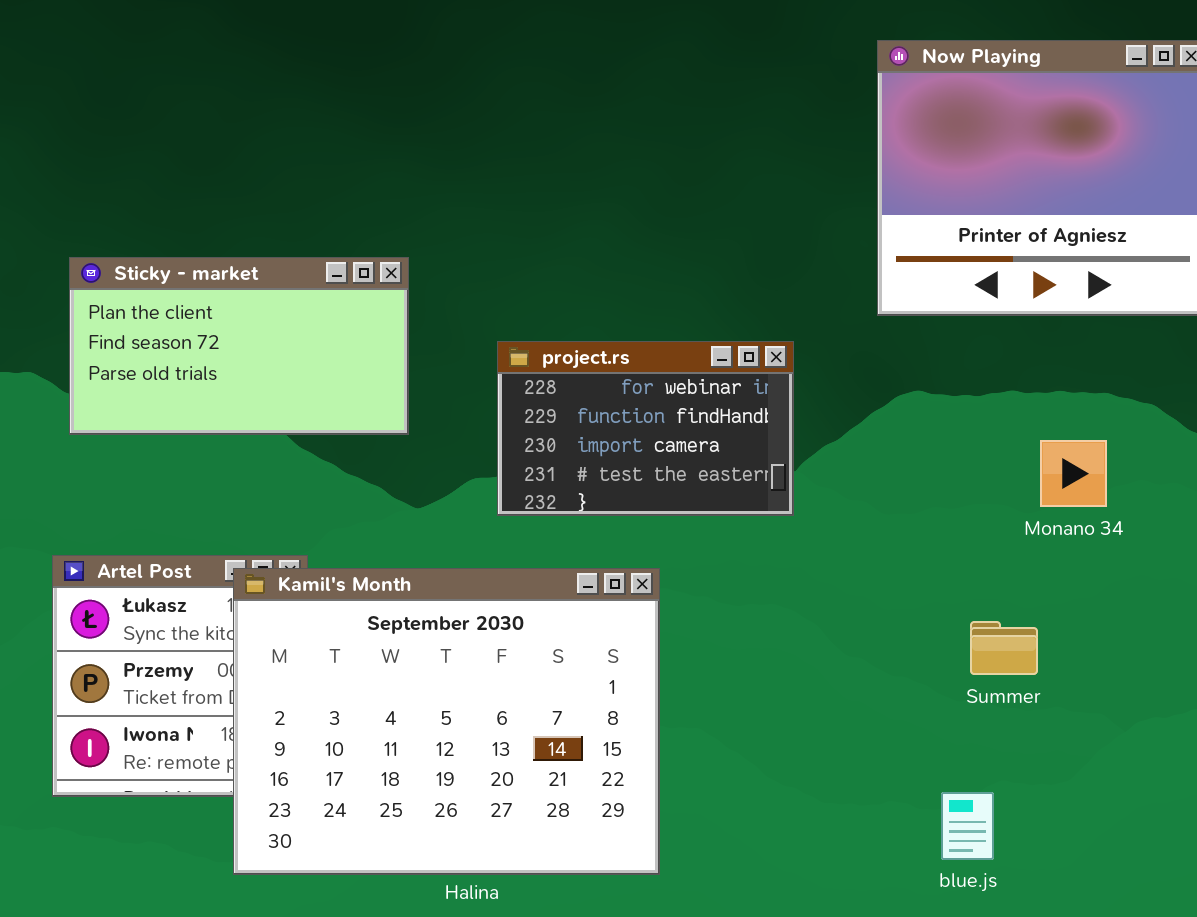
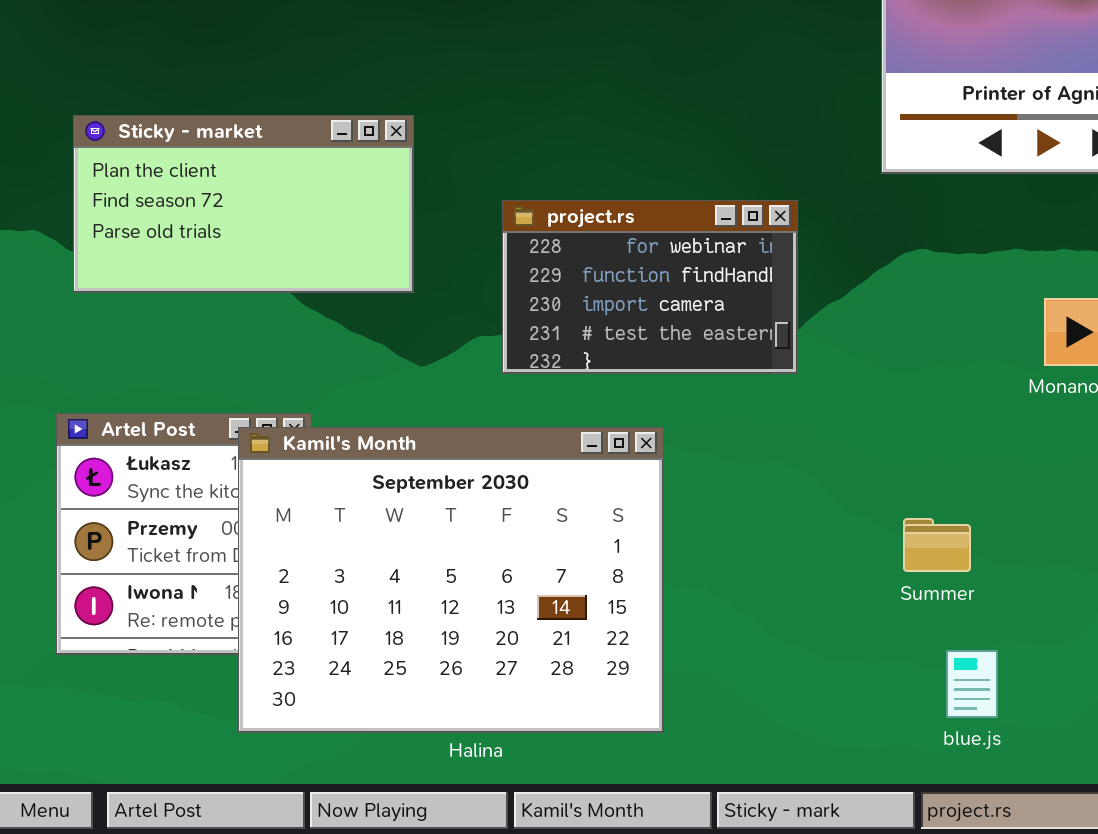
Summer: [970,621,1038,675] -> [903,518,971,572], moved

